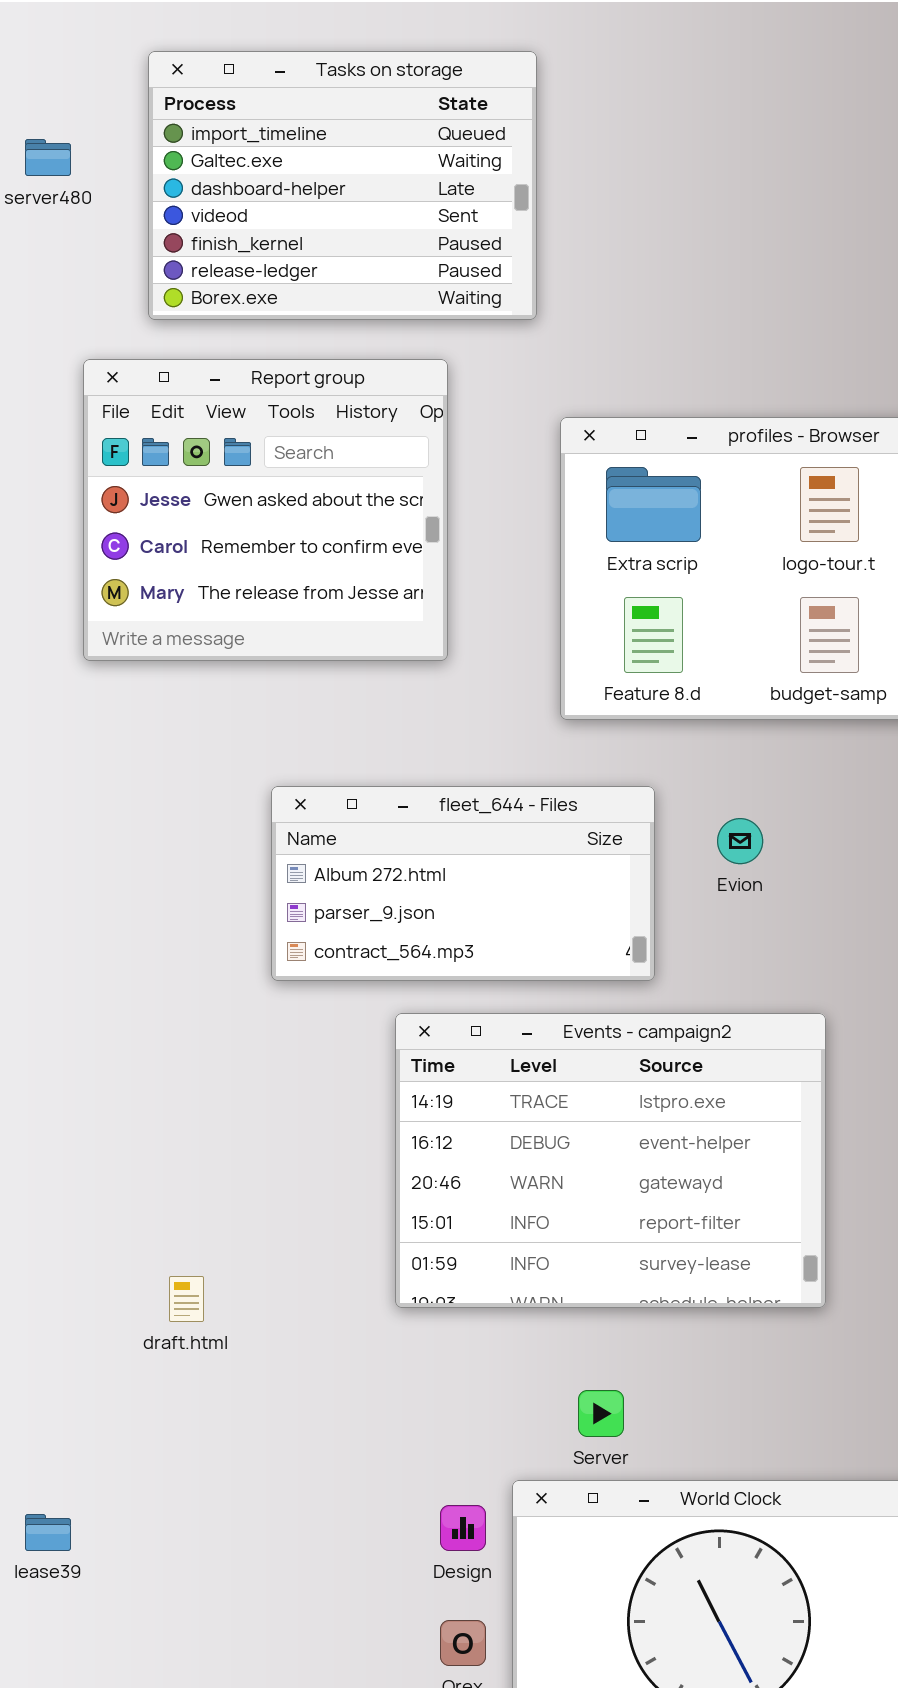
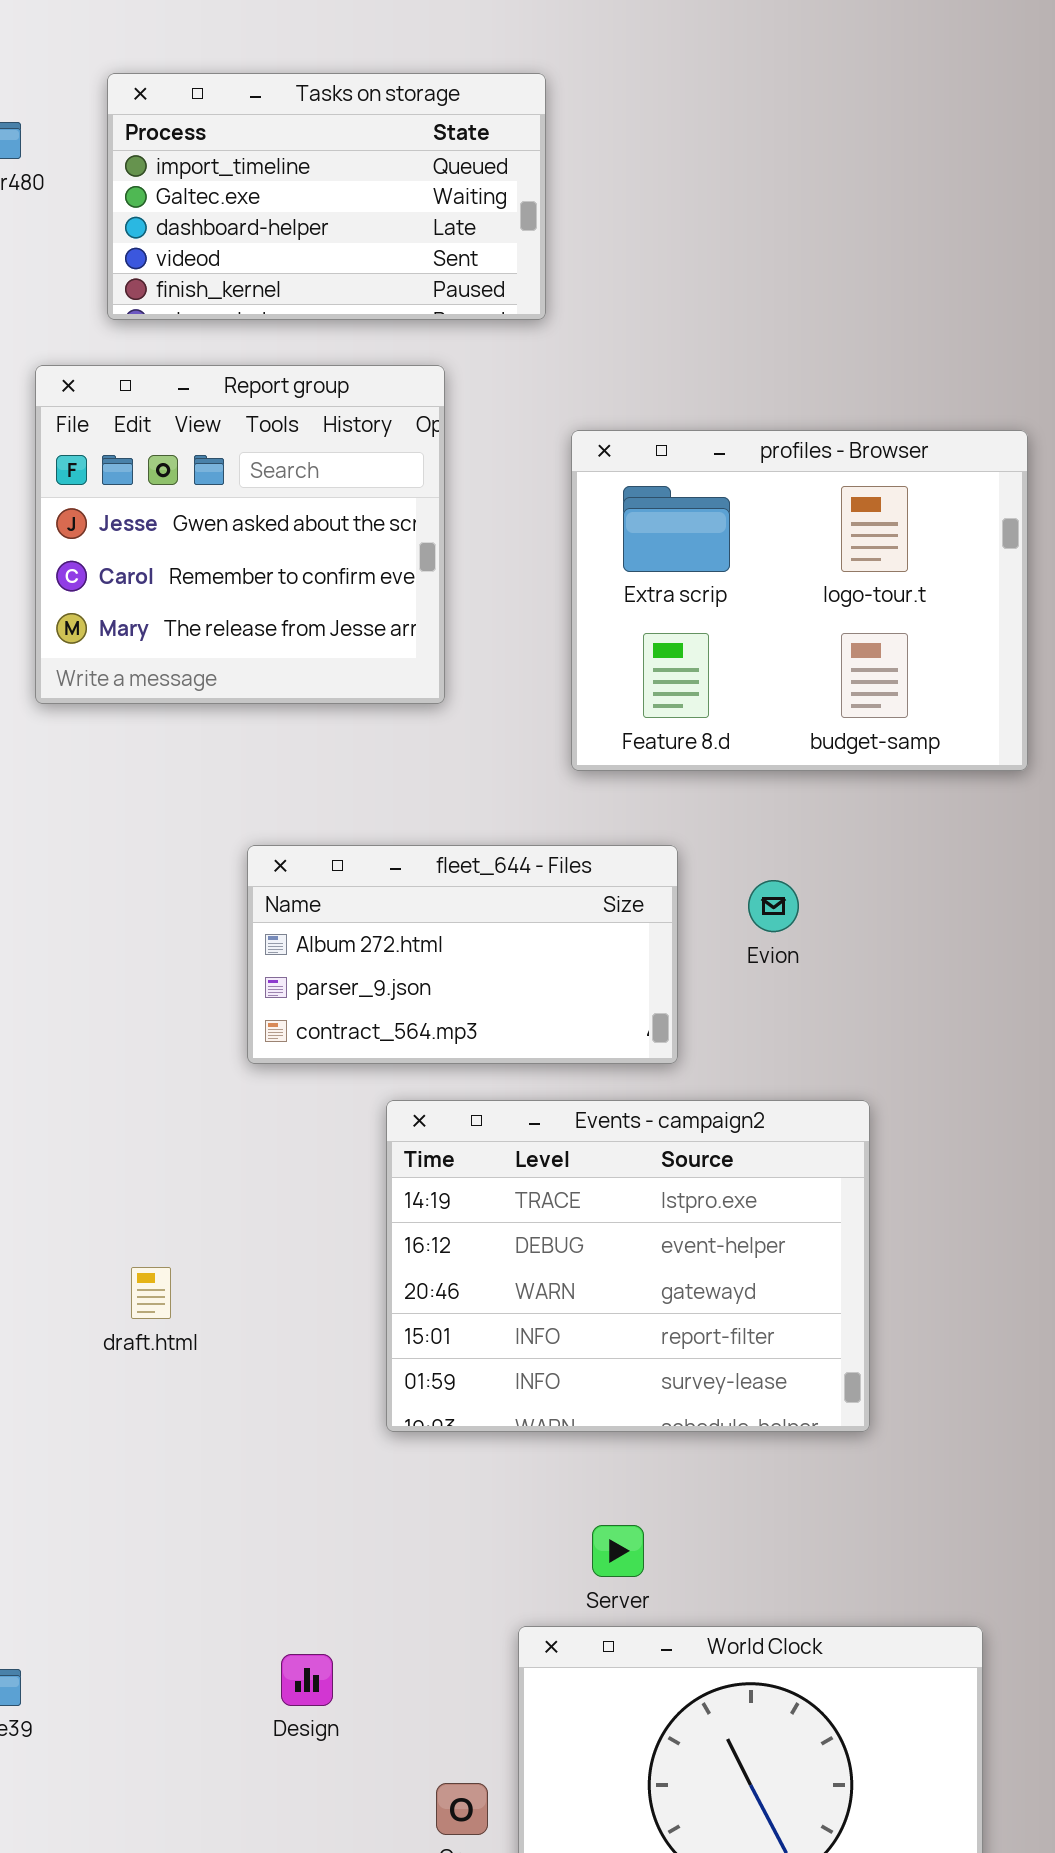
Tasks on storage: [148,51,537,320] -> [107,73,546,320], resized
draft.html: [169,1276,204,1322] -> [131,1267,171,1319], moved
Design: [440,1505,486,1551] -> [281,1654,333,1706], moved

